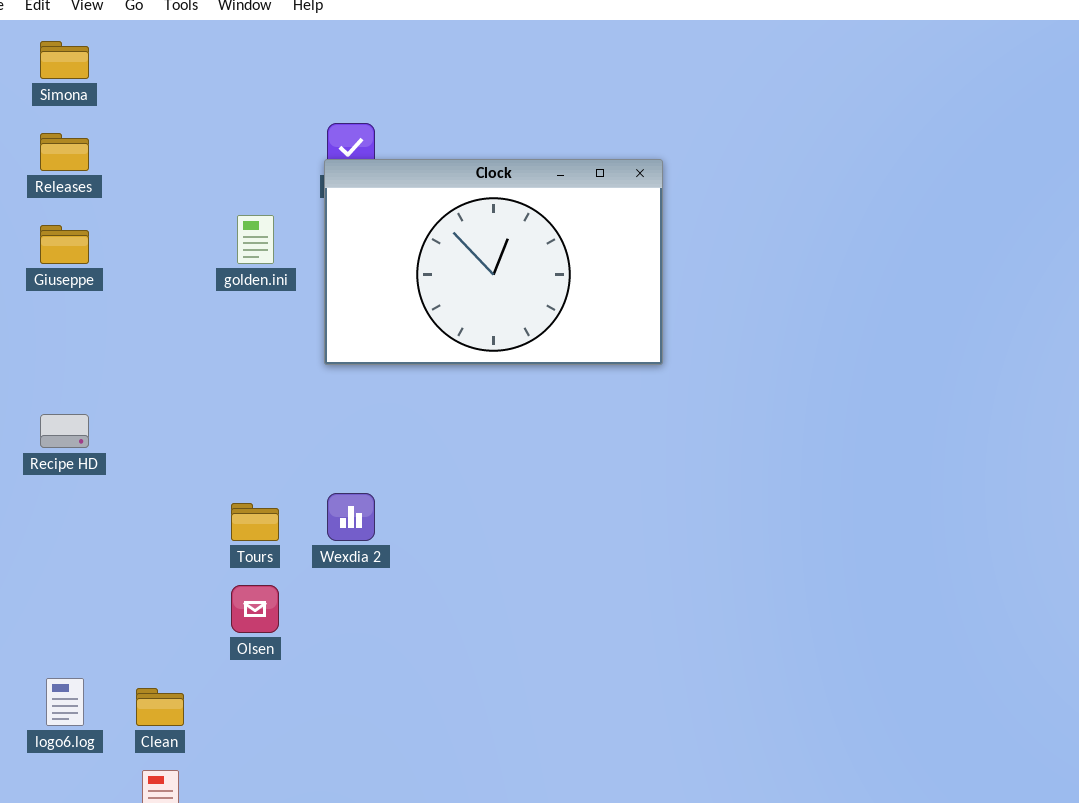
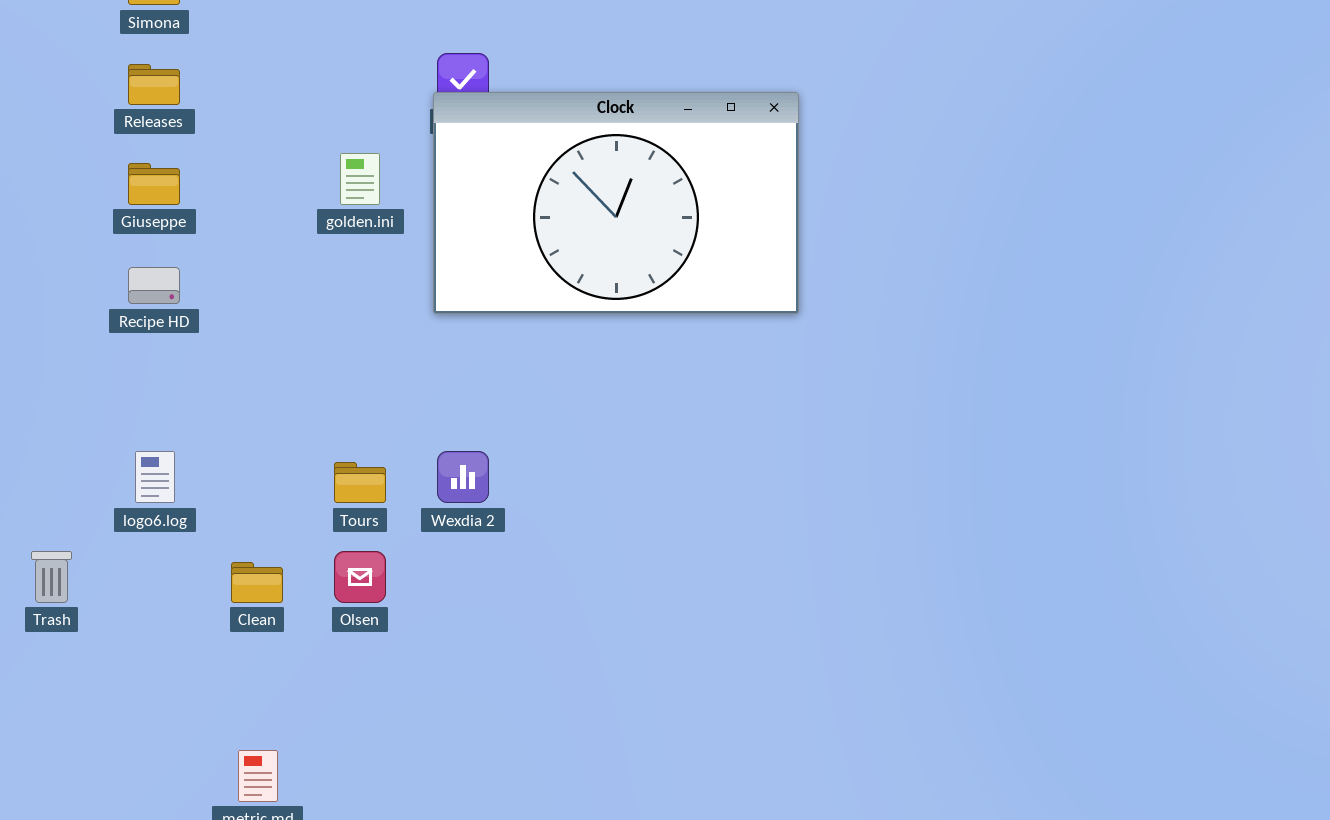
Recipe HD: [40,414,89,448] -> [128,267,180,304], moved
logo6.log: [46,678,84,726] -> [135,451,175,503], moved
Clean: [136,688,184,726] -> [231,562,283,603], moved

